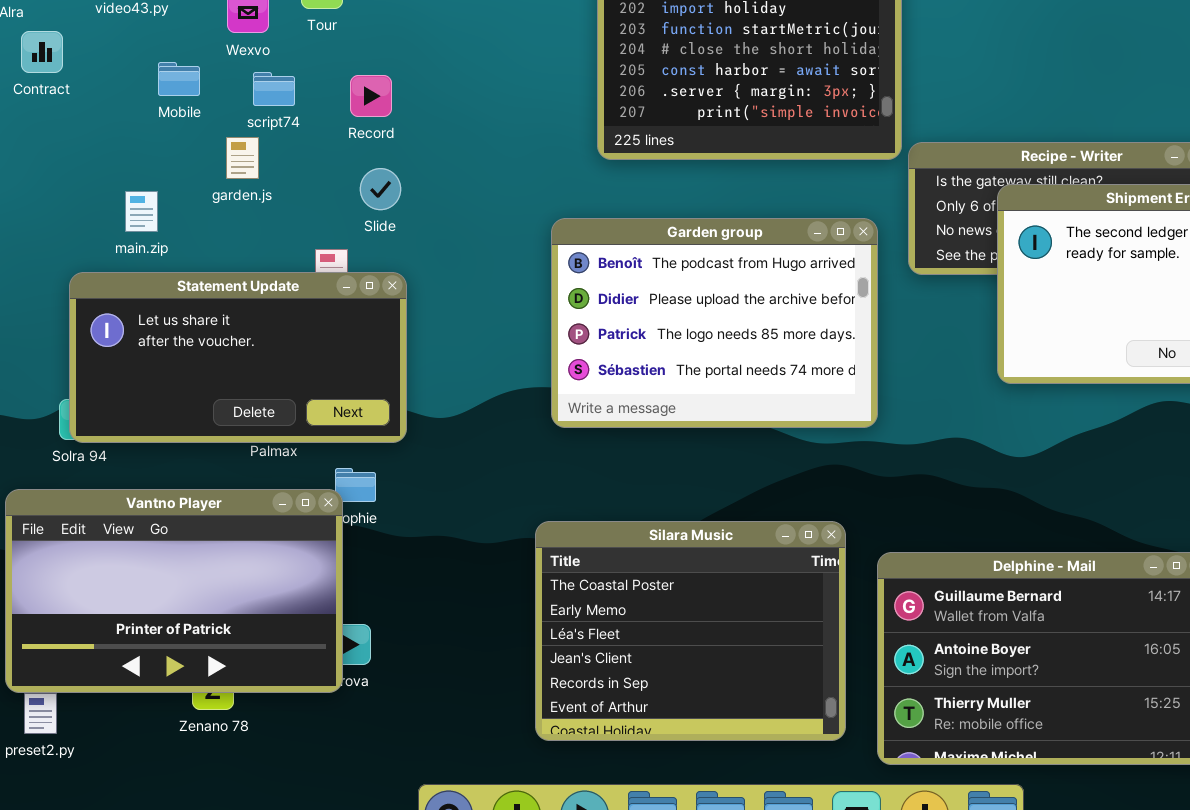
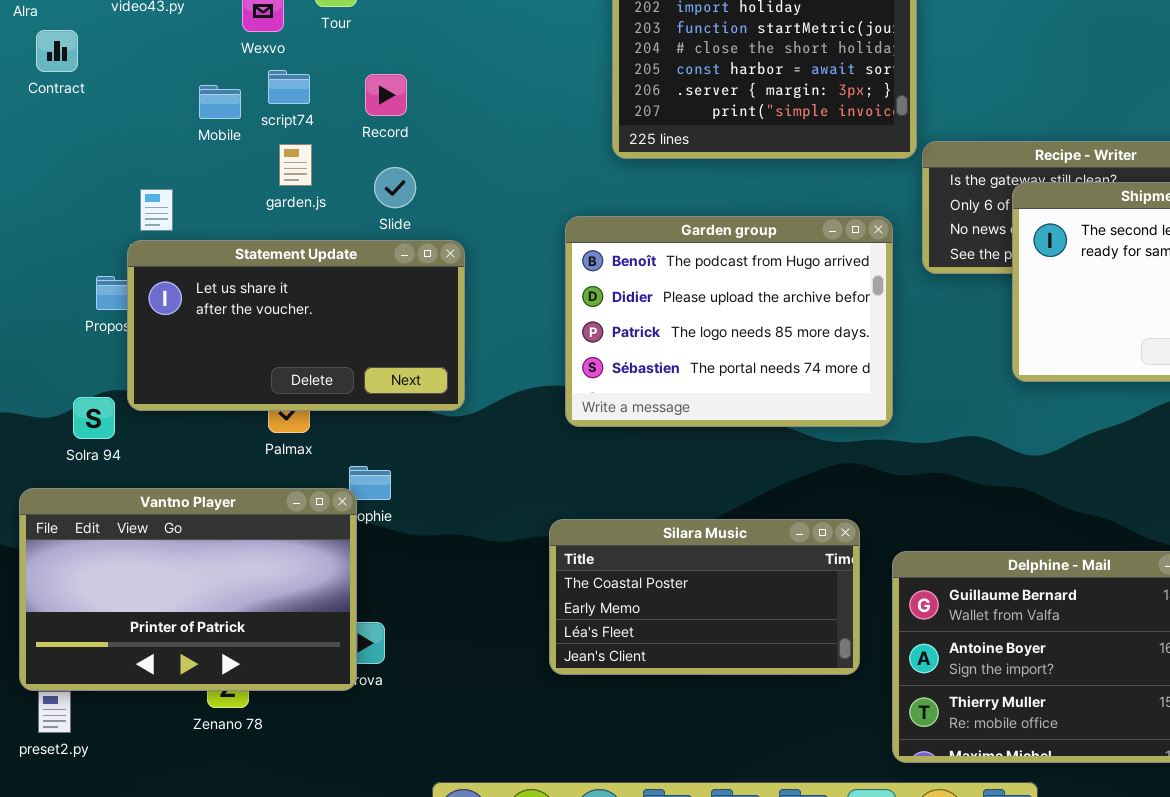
Mobile: [158,62,200,96] -> [199,85,241,119], moved
garden.js: [226,137,259,179] -> [279,144,312,186], moved
Statement Update: [69,272,407,443] -> [127,240,465,411], moved
Silara Music: [535,521,846,741] -> [549,519,860,675], resized

